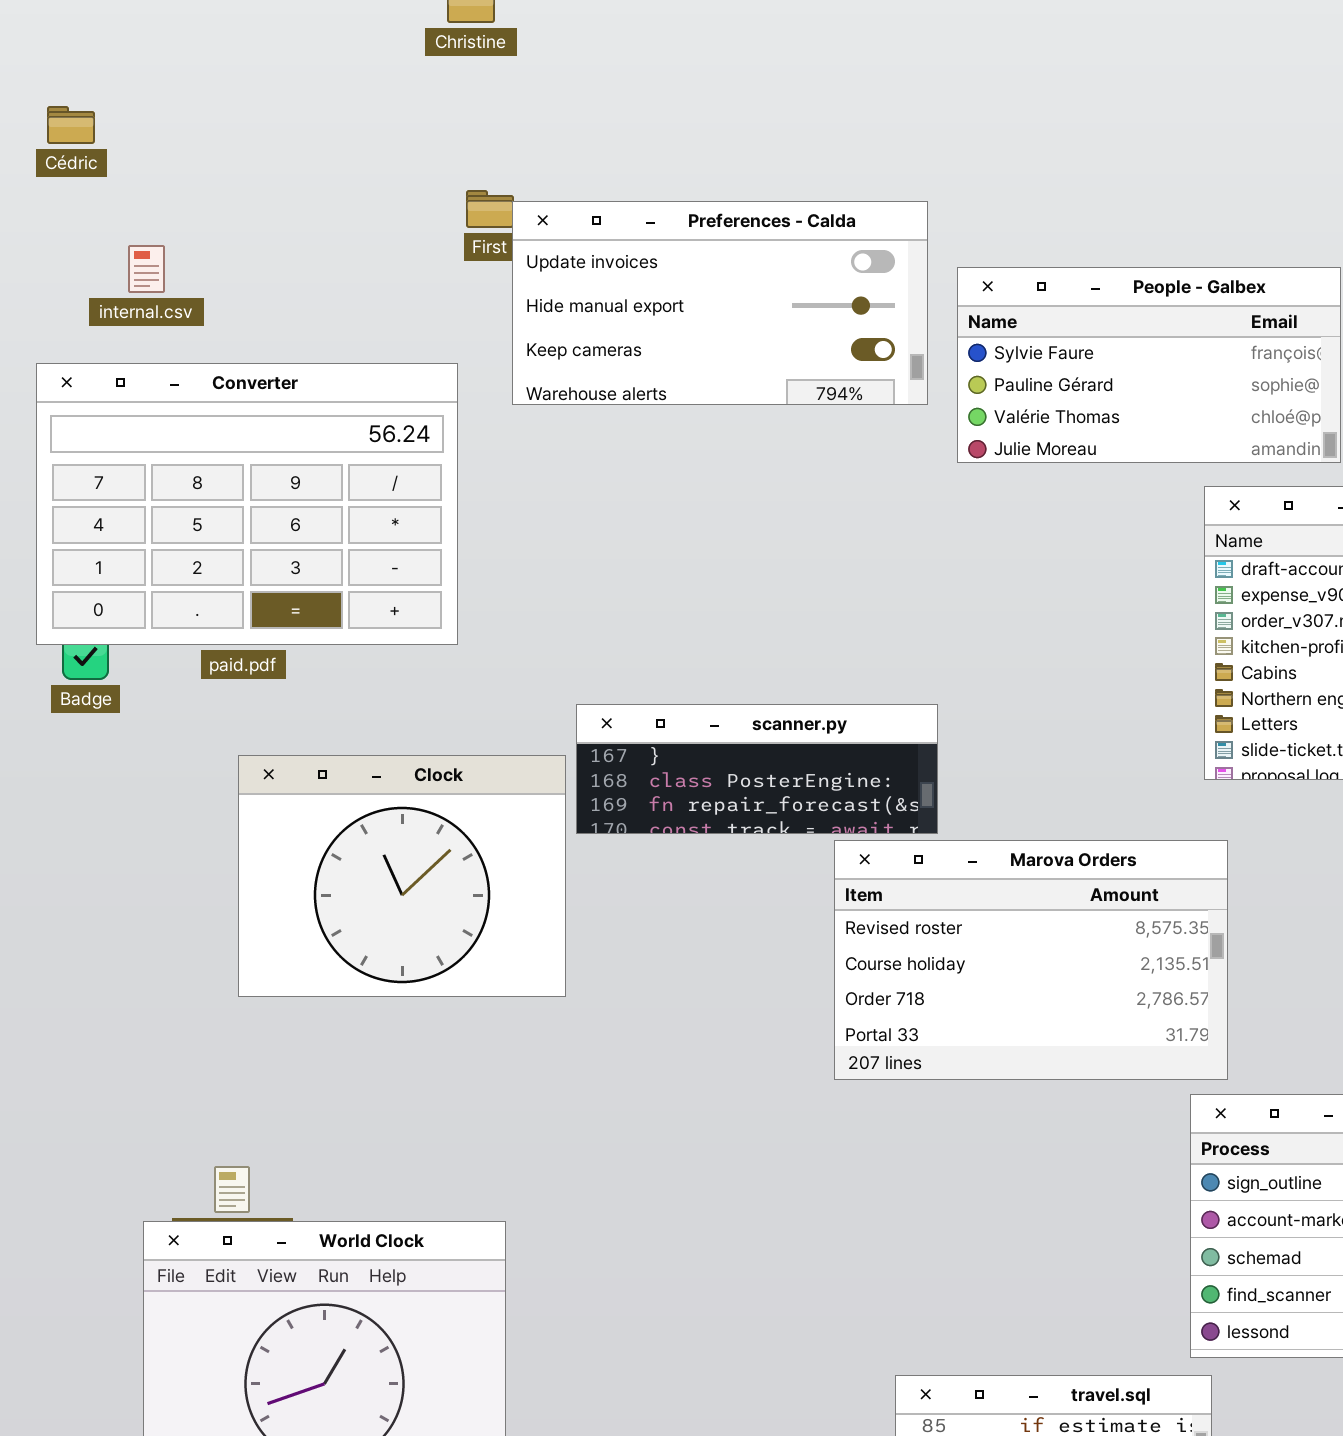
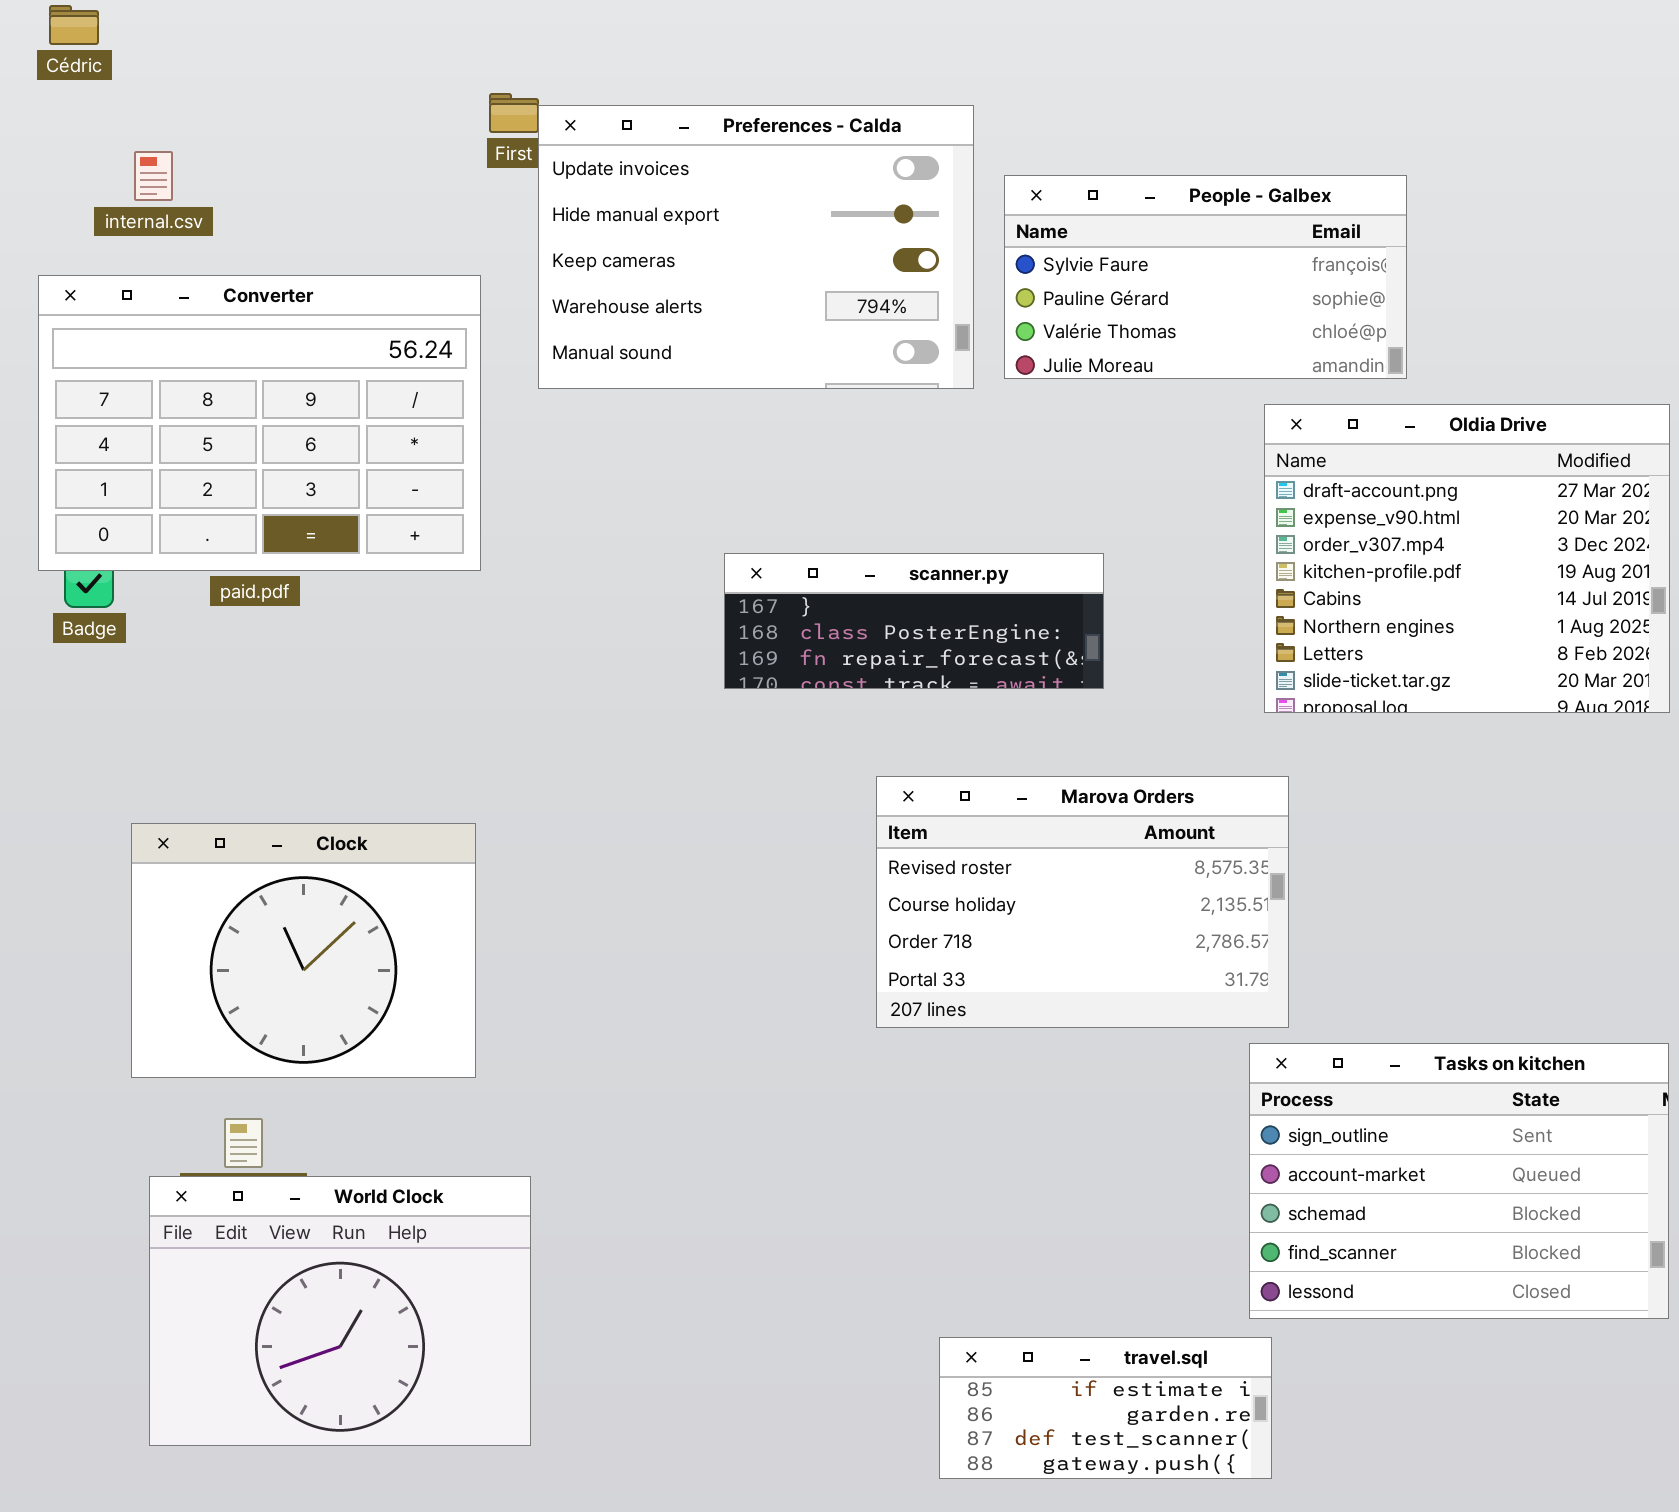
Preferences - Calda: [512,201,928,405] -> [538,105,974,389], resized
scanner.py: [576,704,938,834] -> [724,553,1104,689], moved
Clock: [238,755,566,997] -> [131,823,476,1078], moved

